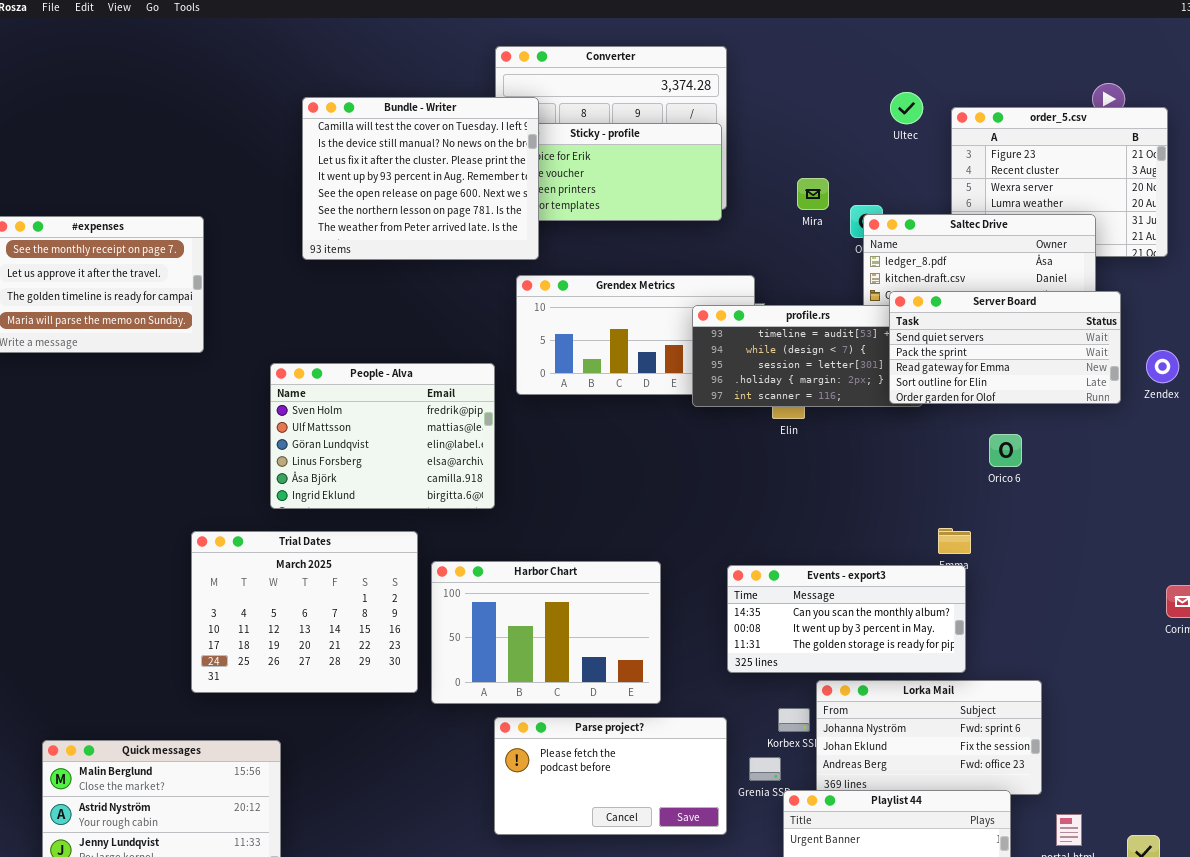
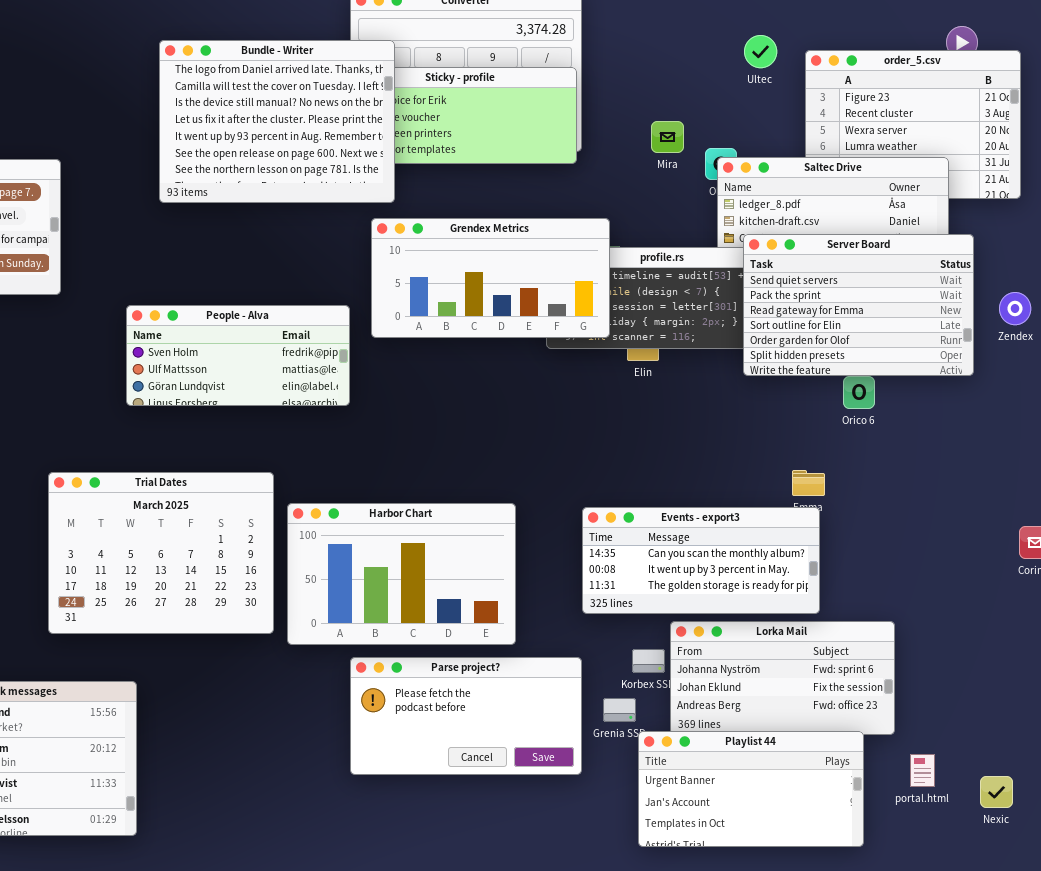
Bundle - Writer: [302,97,539,260] -> [159,40,395,203], scrolled up 1 row
Grendex Metrics: [516,275,755,395] -> [371,218,610,338], raised
Server Board: [889,291,1121,404] -> [743,234,974,376], resized
People - Alva: [270,363,495,509] -> [126,305,350,406], resized

